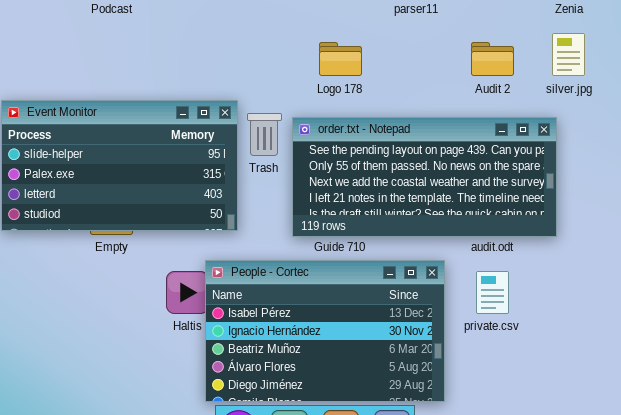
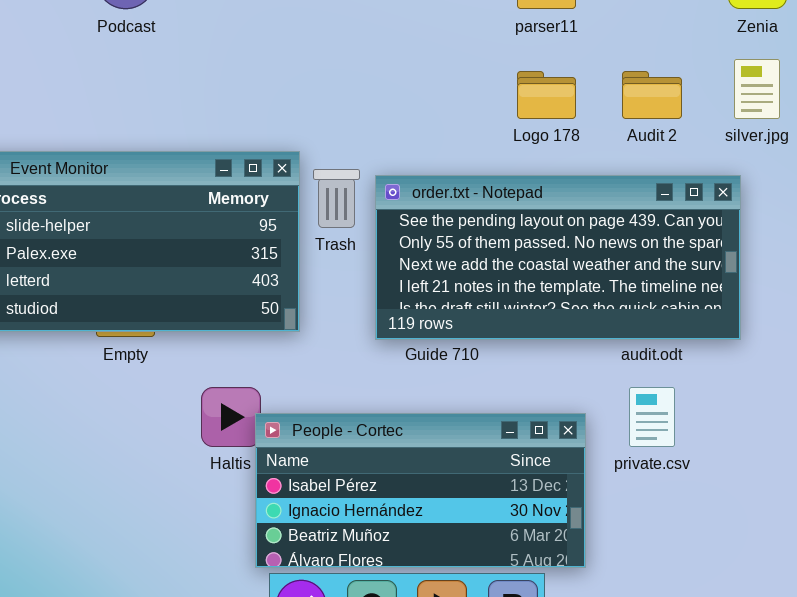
Logo 178: [319,42,362,76] -> [517,71,576,119], moved
People - Cortec: [205,260,445,402] -> [255,413,586,568], resized

